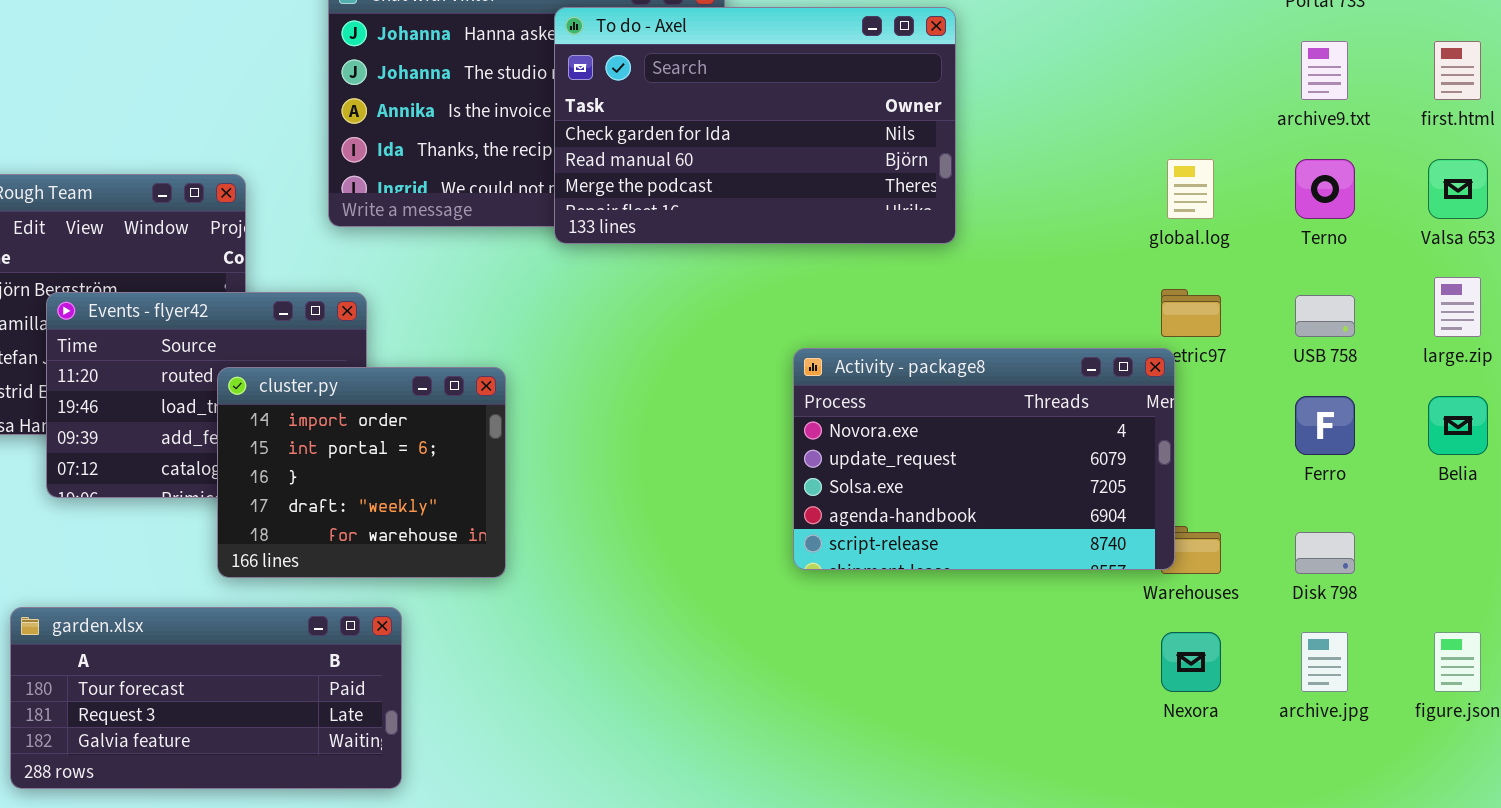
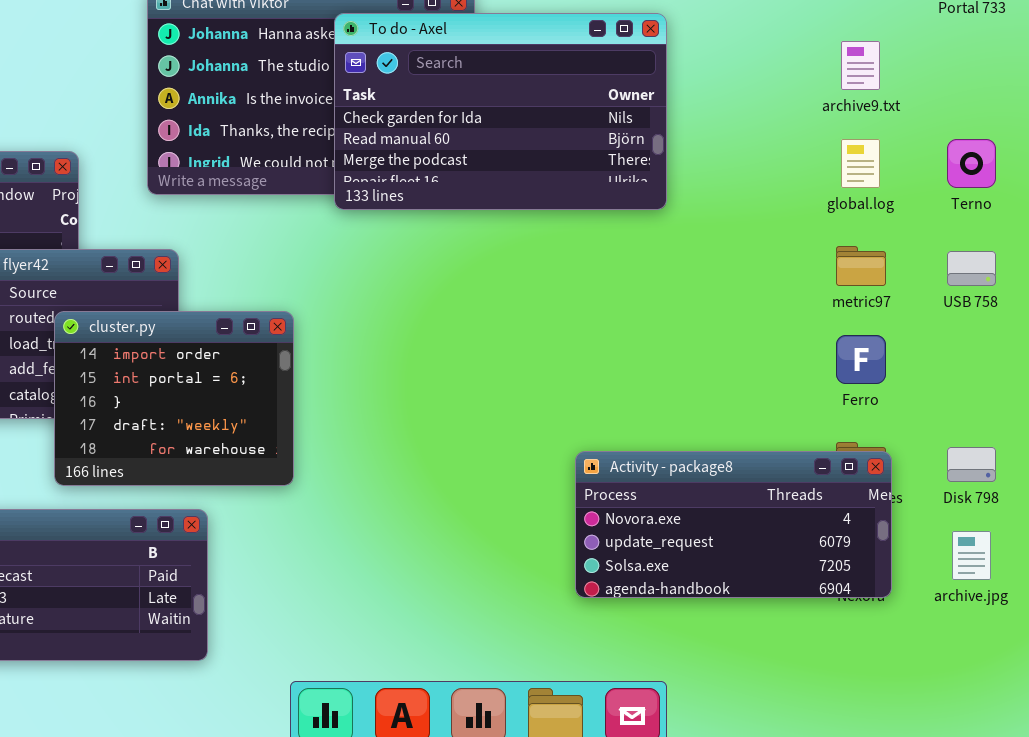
archive9.txt: [1301,41,1348,100] -> [841,41,880,90], moved
Activity - package8: [793,348,1175,570] -> [575,451,892,598], moved, resized
Ferro: [1295,396,1355,455] -> [836,335,886,384], moved

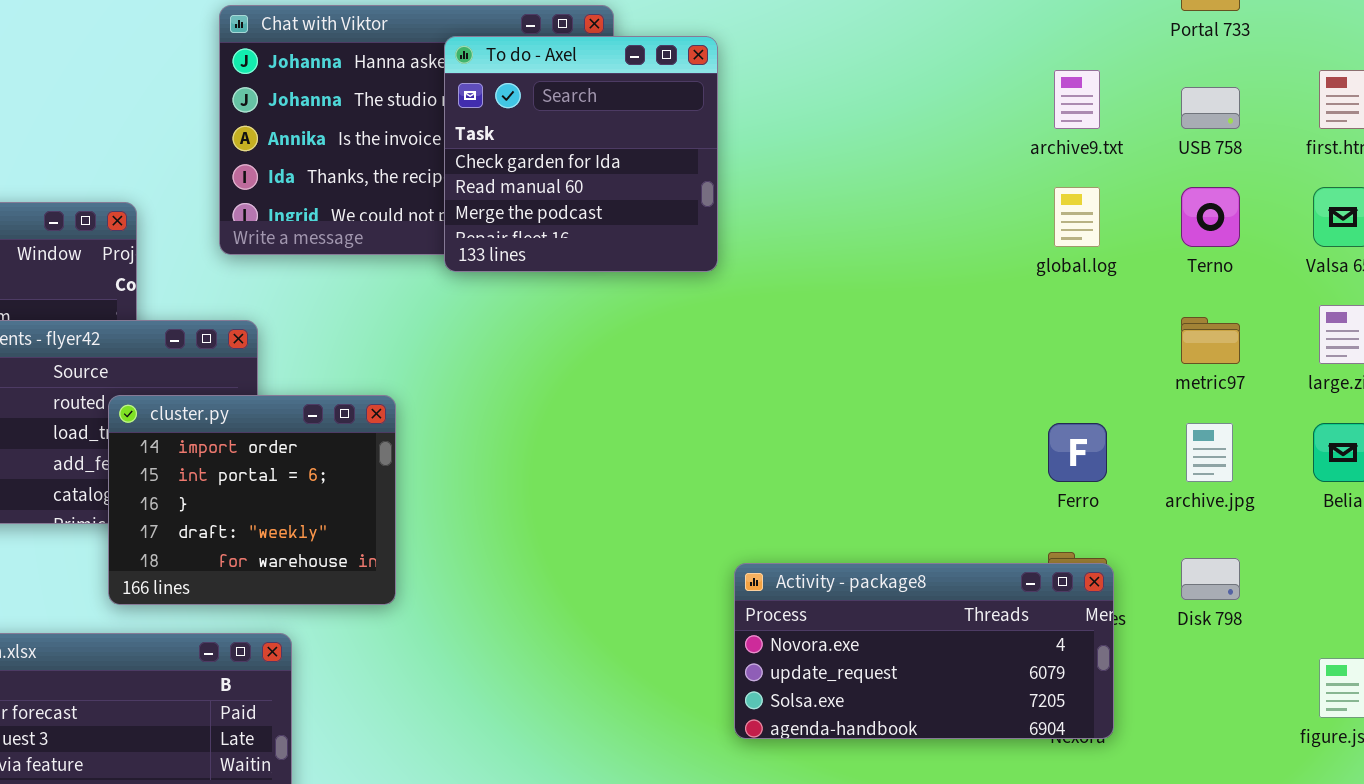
To do - Axel: [334,13,667,210] -> [444,36,718,272], resized
metric97: [836,246,886,286] -> [1181,317,1240,364], moved
USB 758: [947,251,996,286] -> [1181,87,1240,129], moved
archive.jpg: [952,531,991,580] -> [1186,423,1233,482], moved

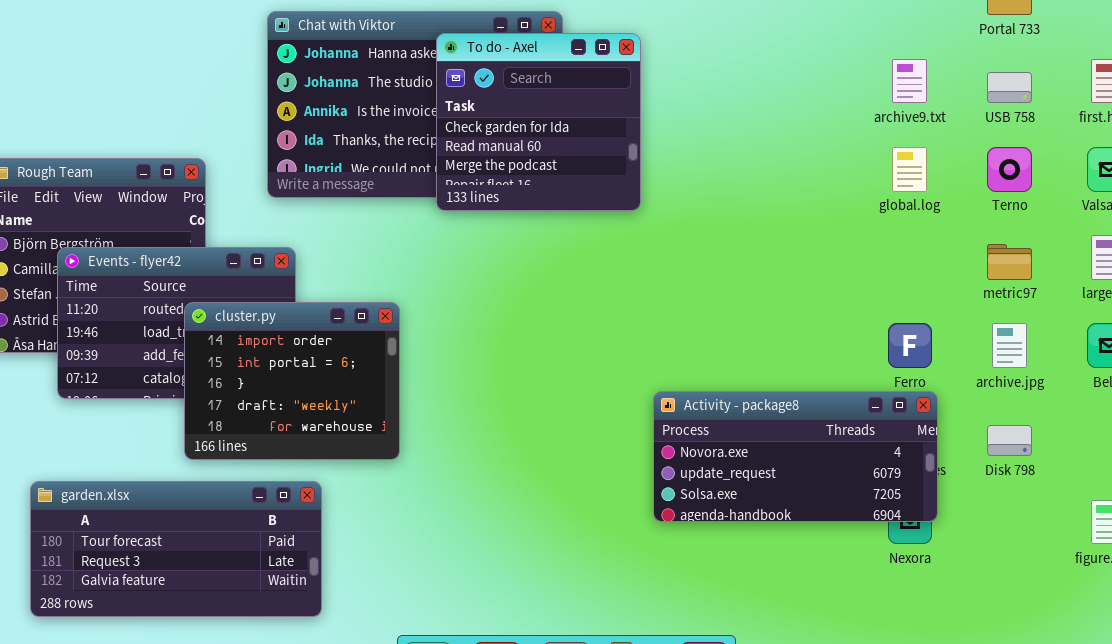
Activity - package8: [734,563,1114,739] -> [653,391,938,522], moved

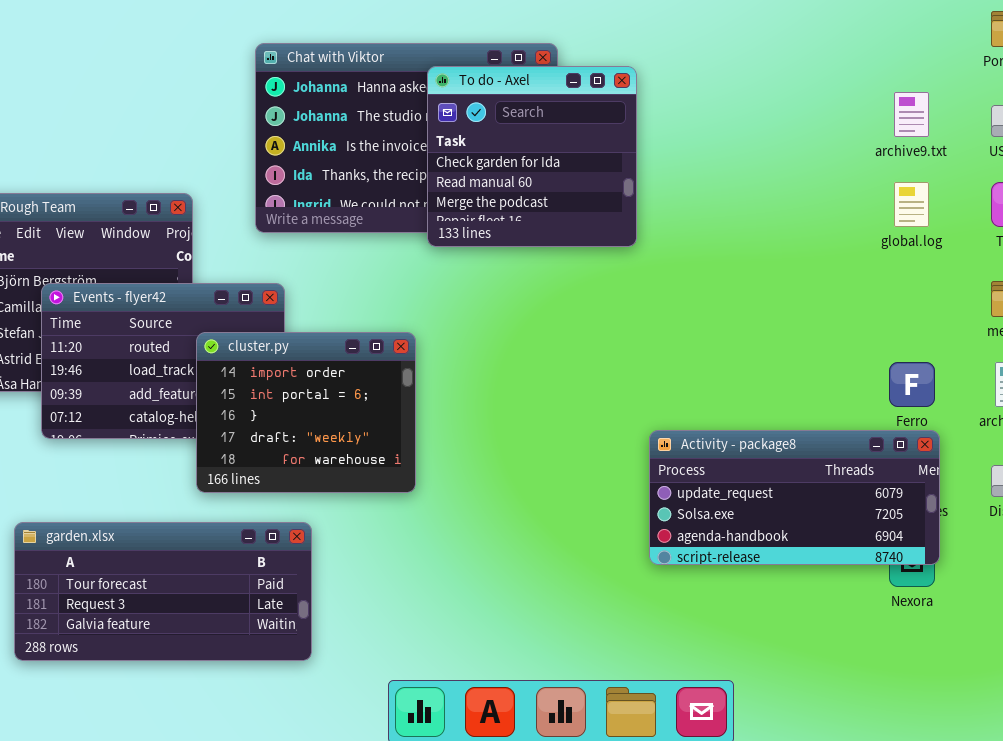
cluster.py: [184,302,400,460] -> [196,332,416,493], moved
Activity - package8: [653,391,938,522] -> [649,430,940,565], scrolled down 1 row

